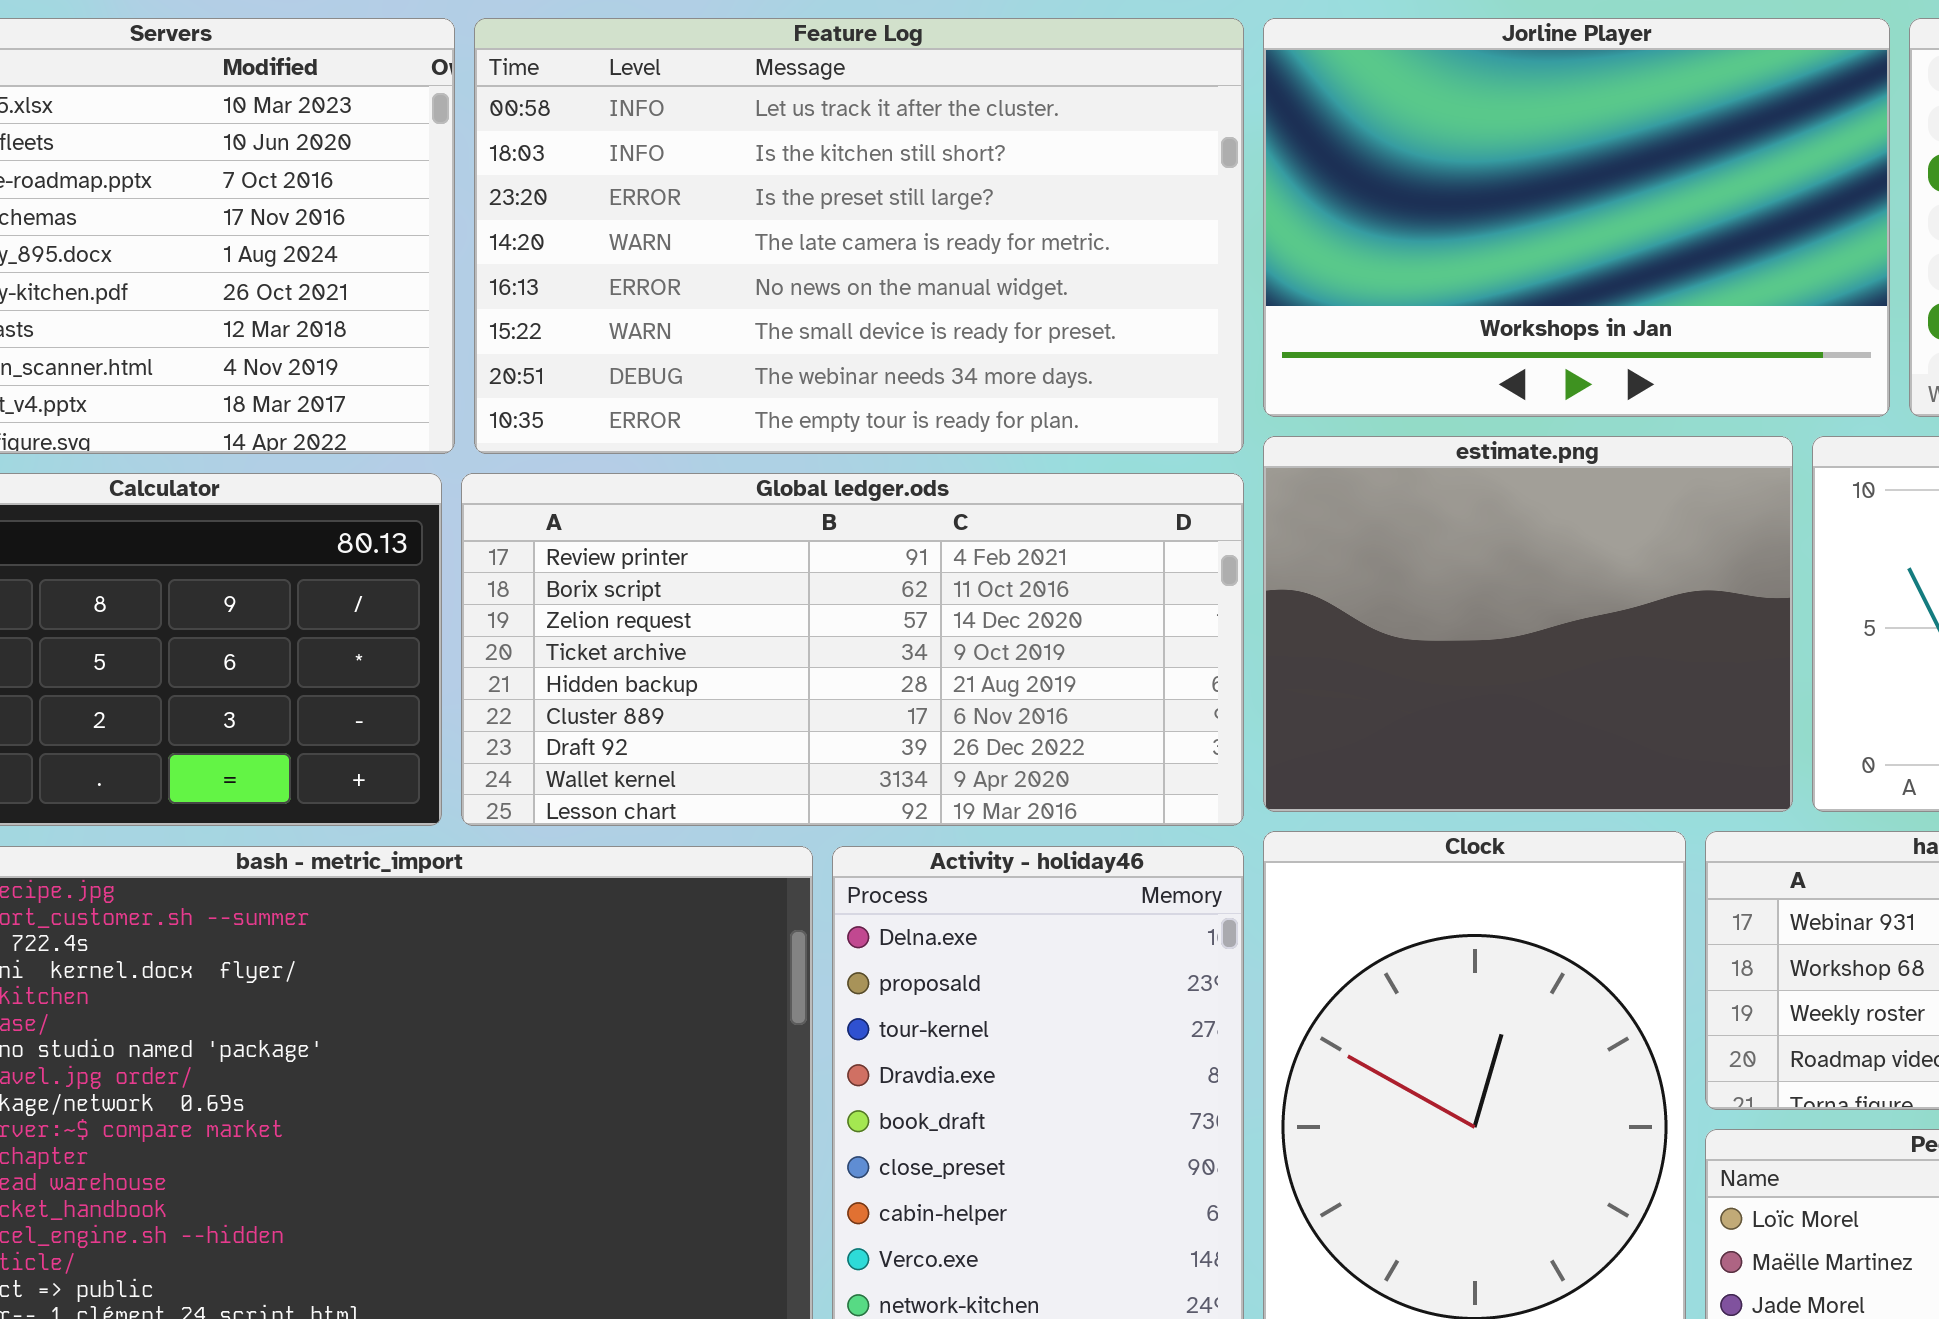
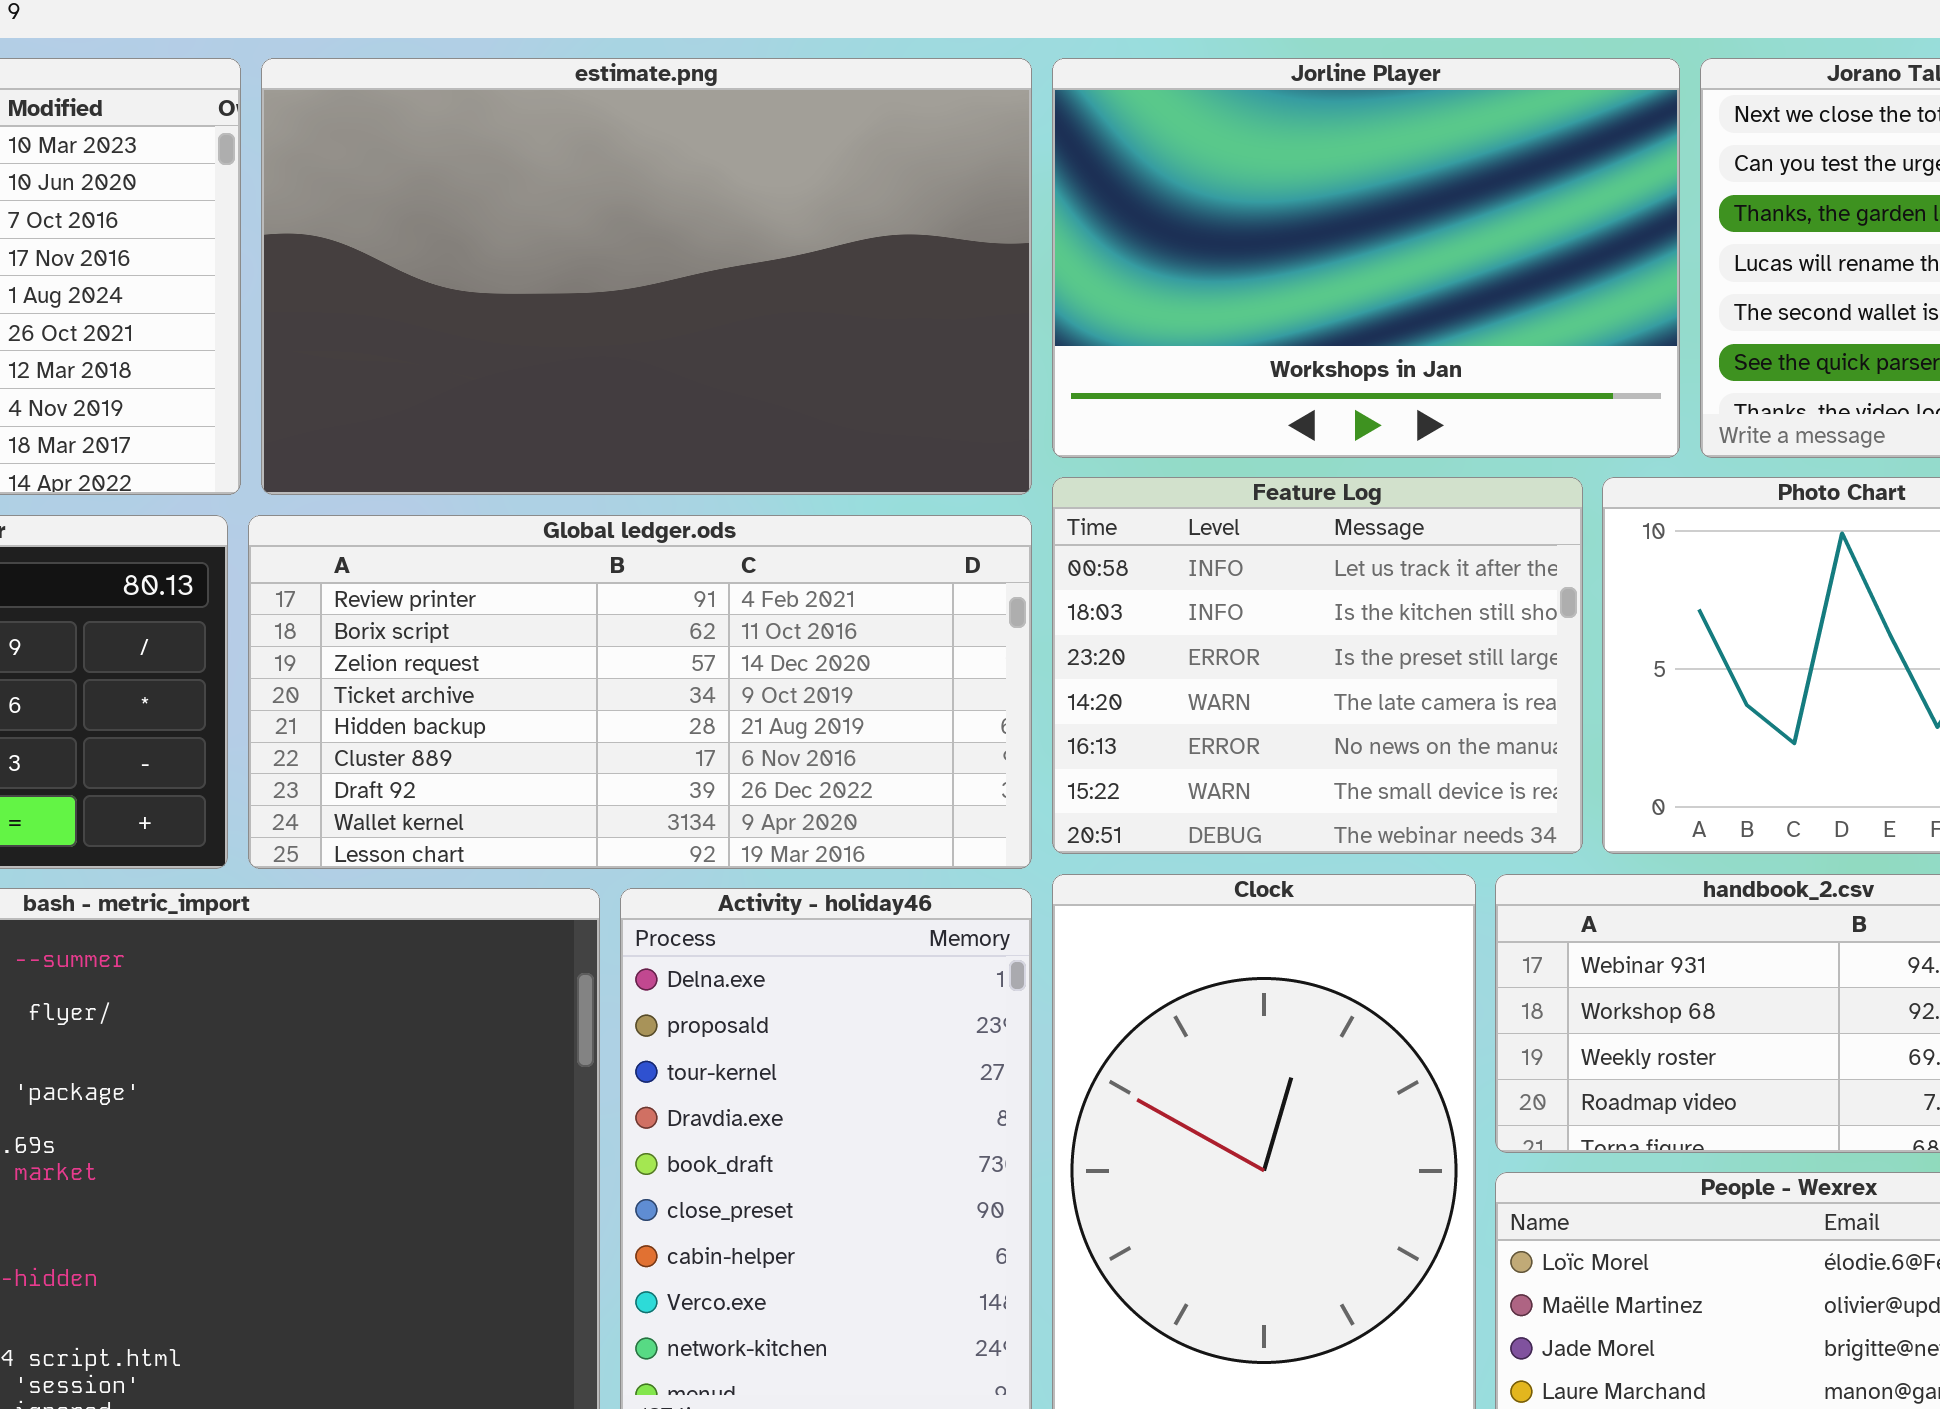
Feature Log: [474,18,1244,454] -> [1052,477,1583,854], moved, resized
estimate.png: [1263,436,1793,812] -> [261,58,1032,495], moved, resized

